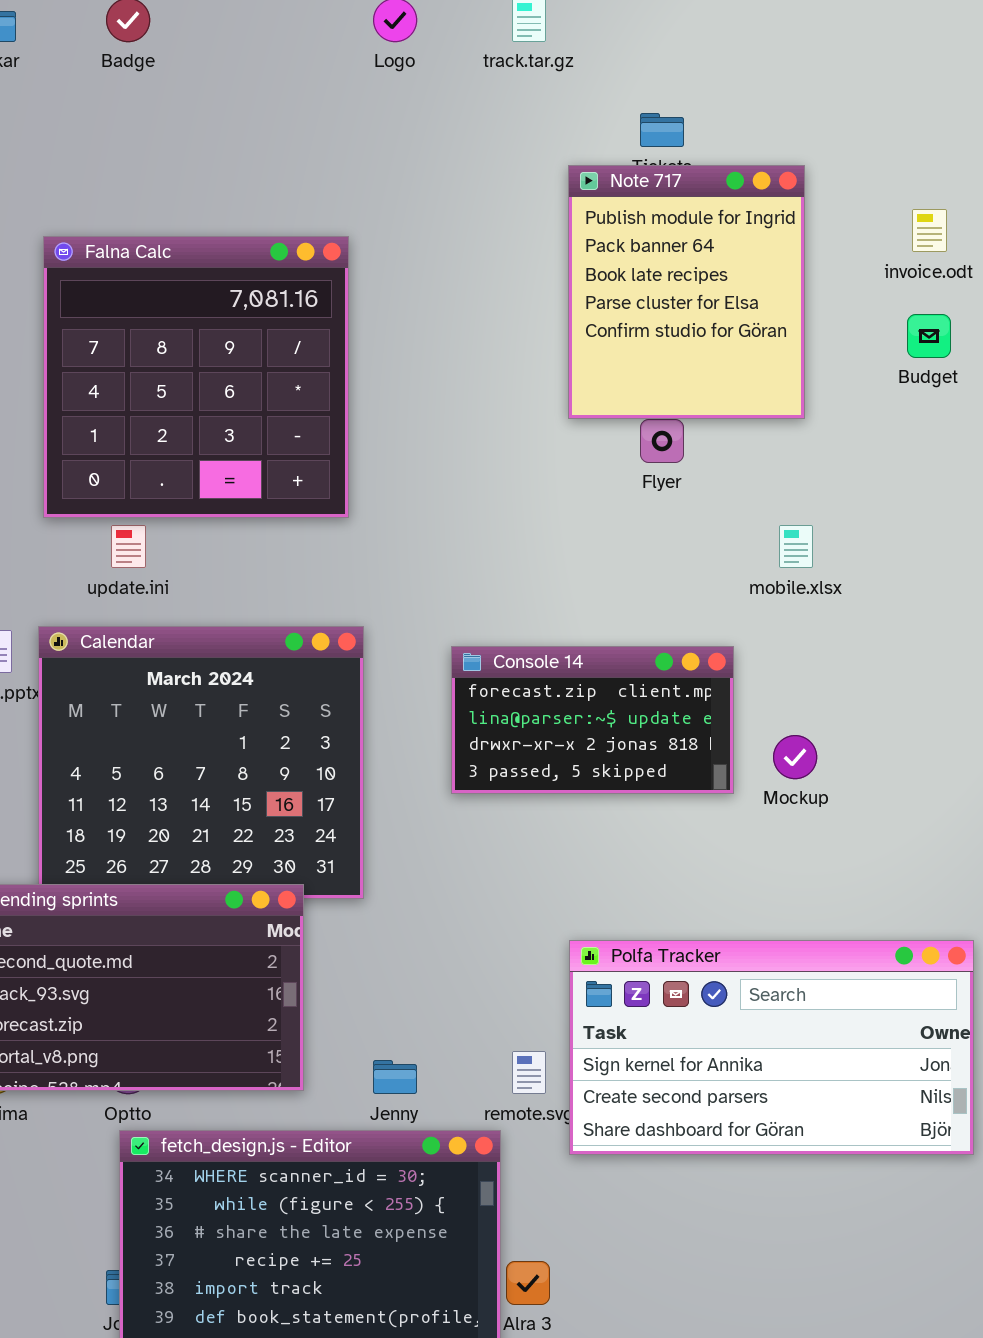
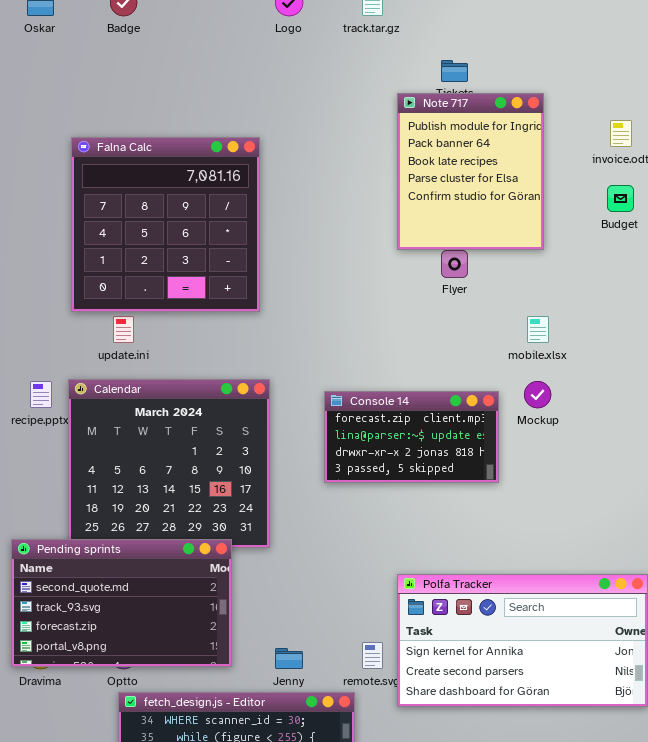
Mockup: [773,735,817,779] -> [524,381,551,408], moved

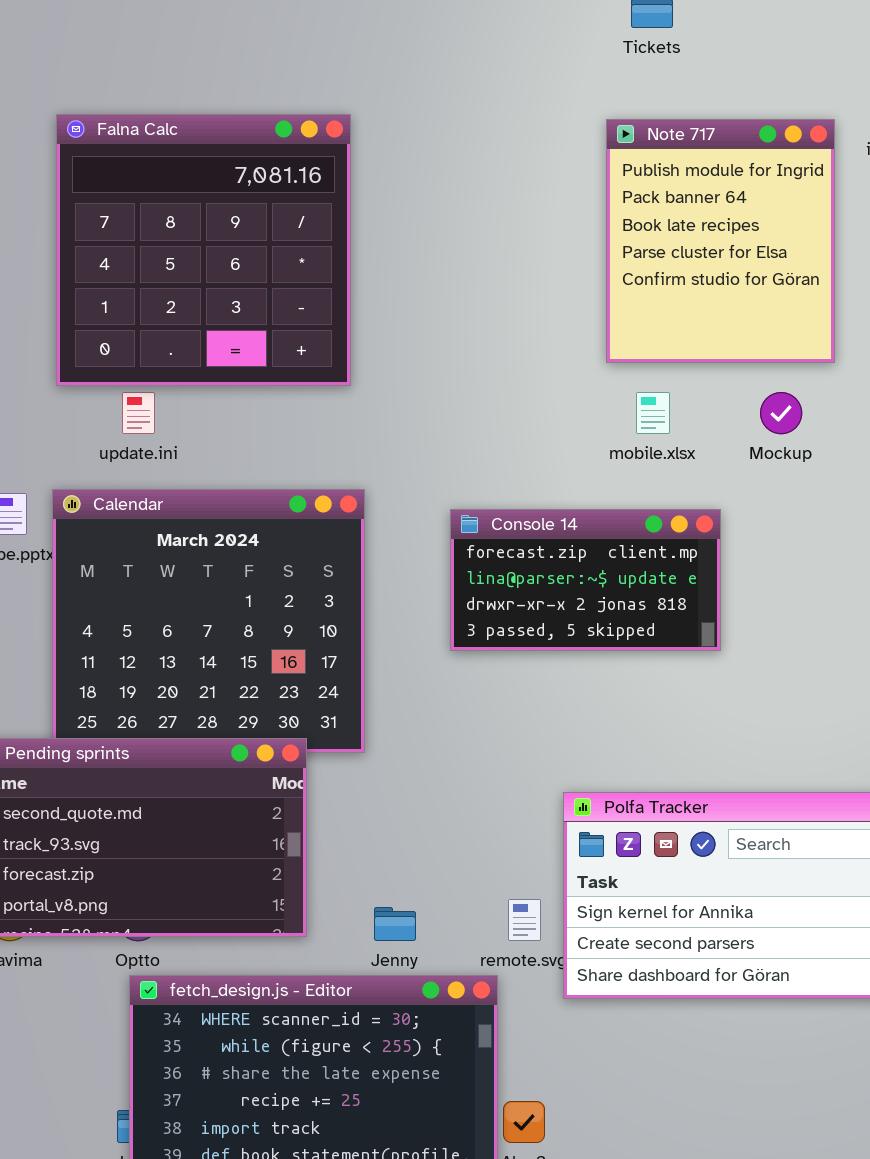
Note 717: [397,93,544,250] -> [606,119,835,363], moved
mobile.xlsx: [527,316,549,343] -> [636,392,670,434], moved
Mockup: [524,381,551,408] -> [760,392,802,434], moved

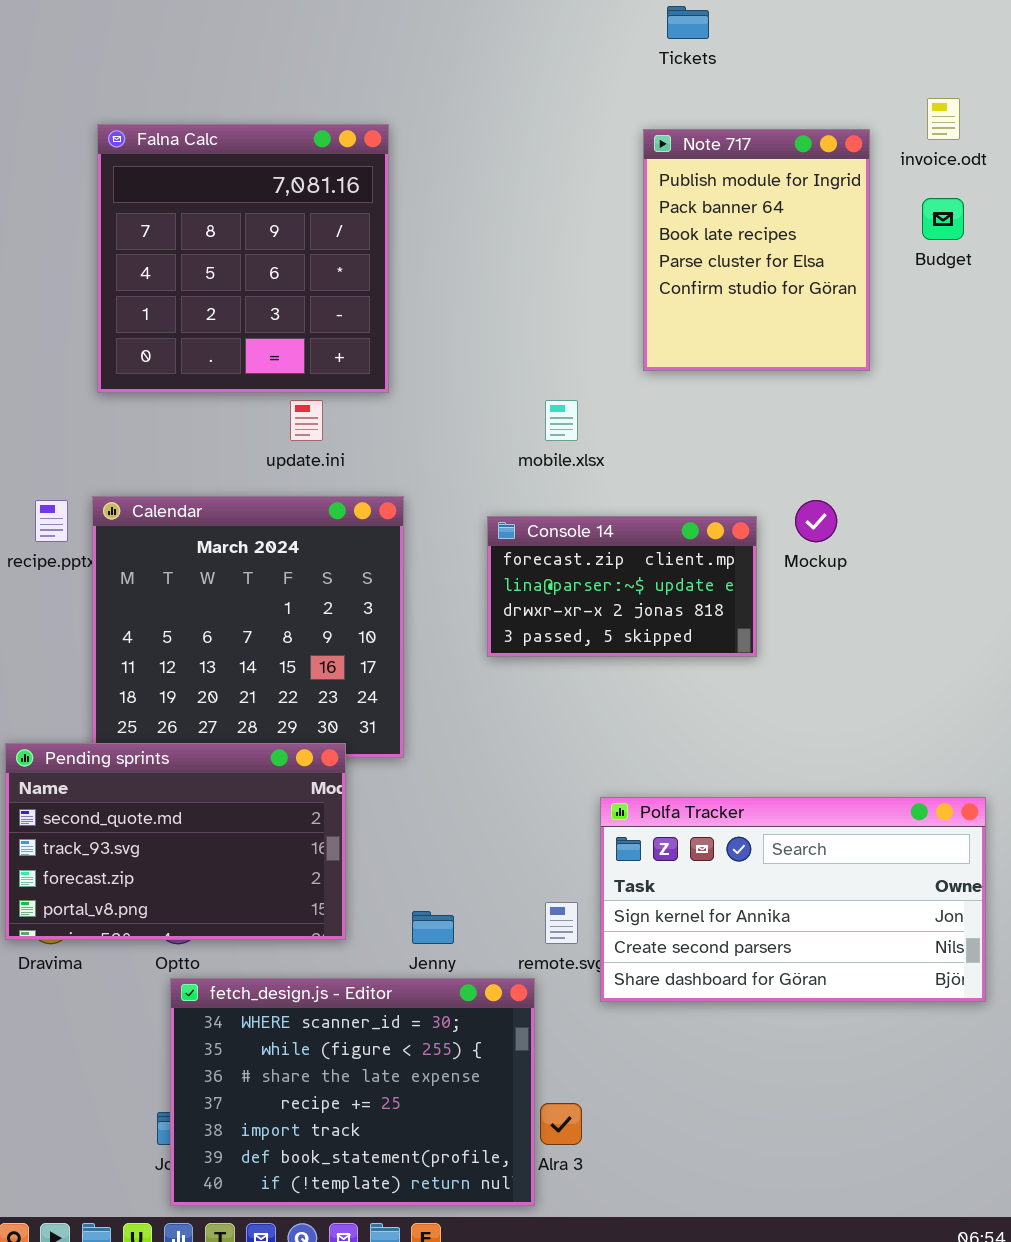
update.ini: [122,392,155,434] -> [290,400,323,441], moved
mobile.xlsx: [636,392,670,434] -> [545,400,578,441], moved
Mockup: [760,392,802,434] -> [795,500,837,542], moved

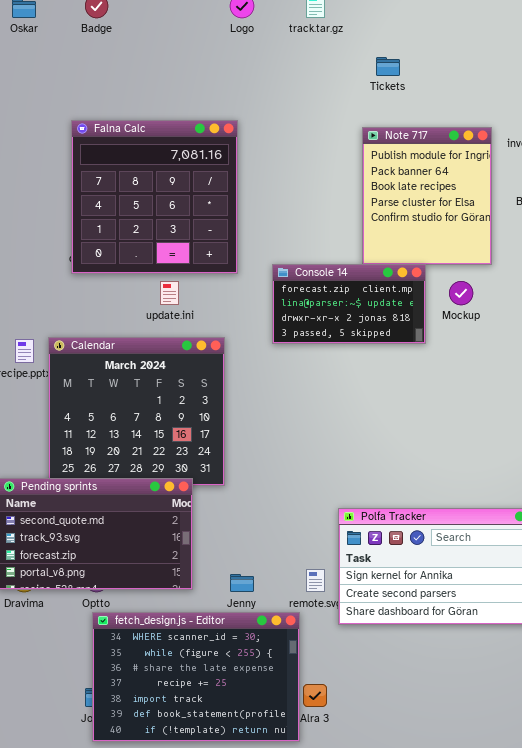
Falna Calc: [97,124,389,393] -> [71,120,238,274], moved
Mockup: [795,500,837,542] -> [449,281,473,305], moved
Console 14: [487,516,757,657] -> [272,264,426,344], moved

